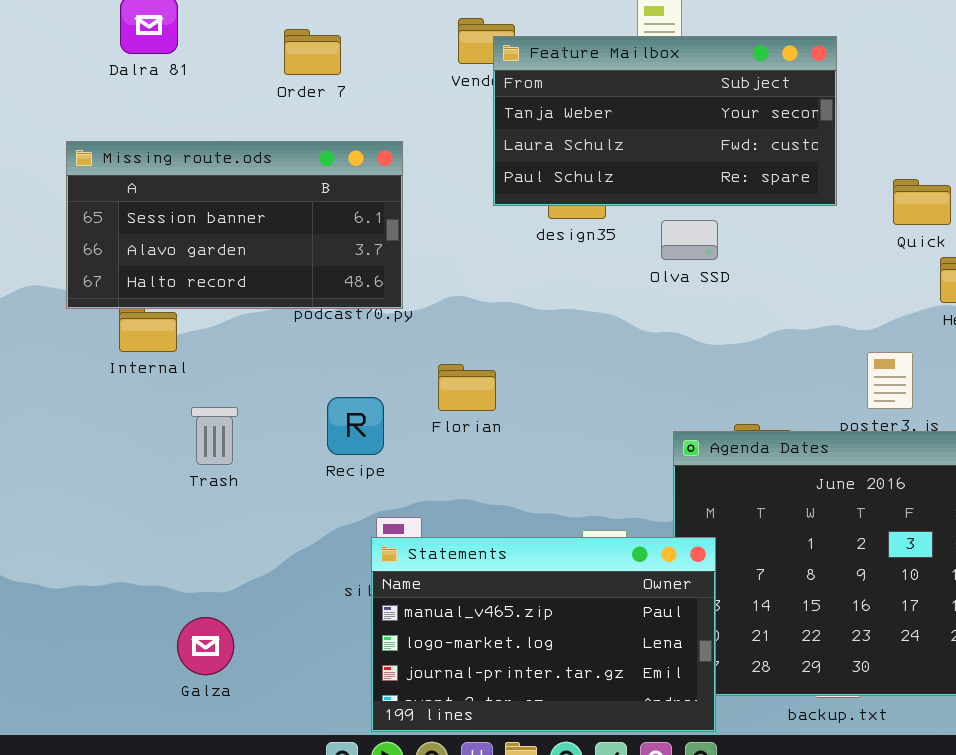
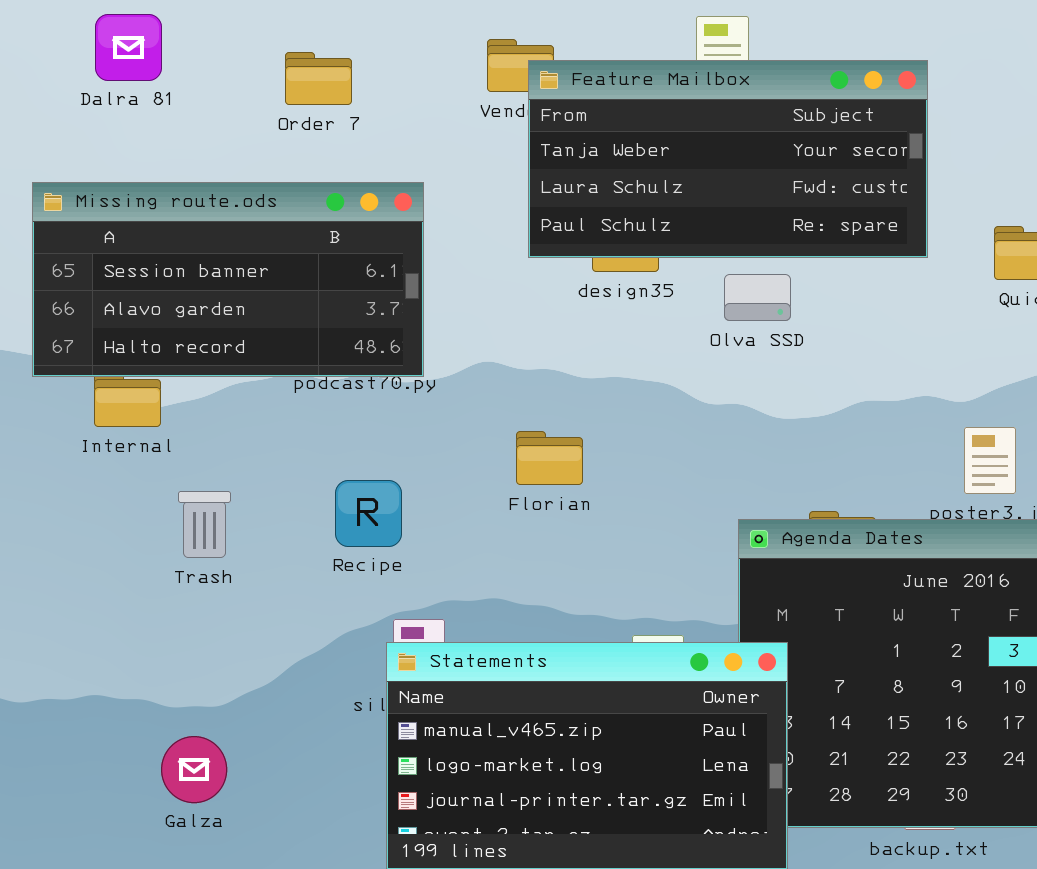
Florian: [438,364,496,411] -> [516,431,583,485], moved

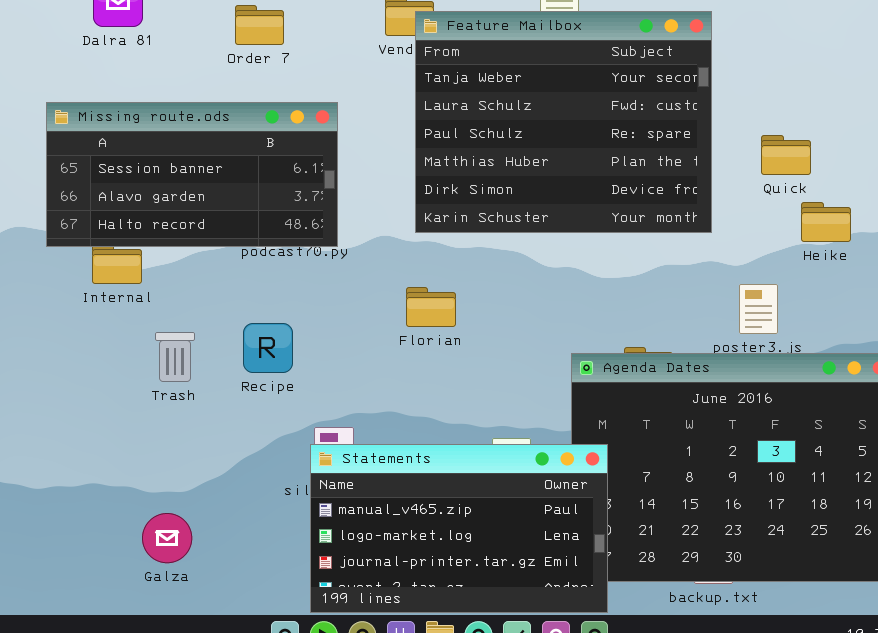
Feature Mailbox: [528,60,928,258] -> [415,11,712,233], resized
Recipe: [335,480,402,547] -> [243,323,293,373], moved

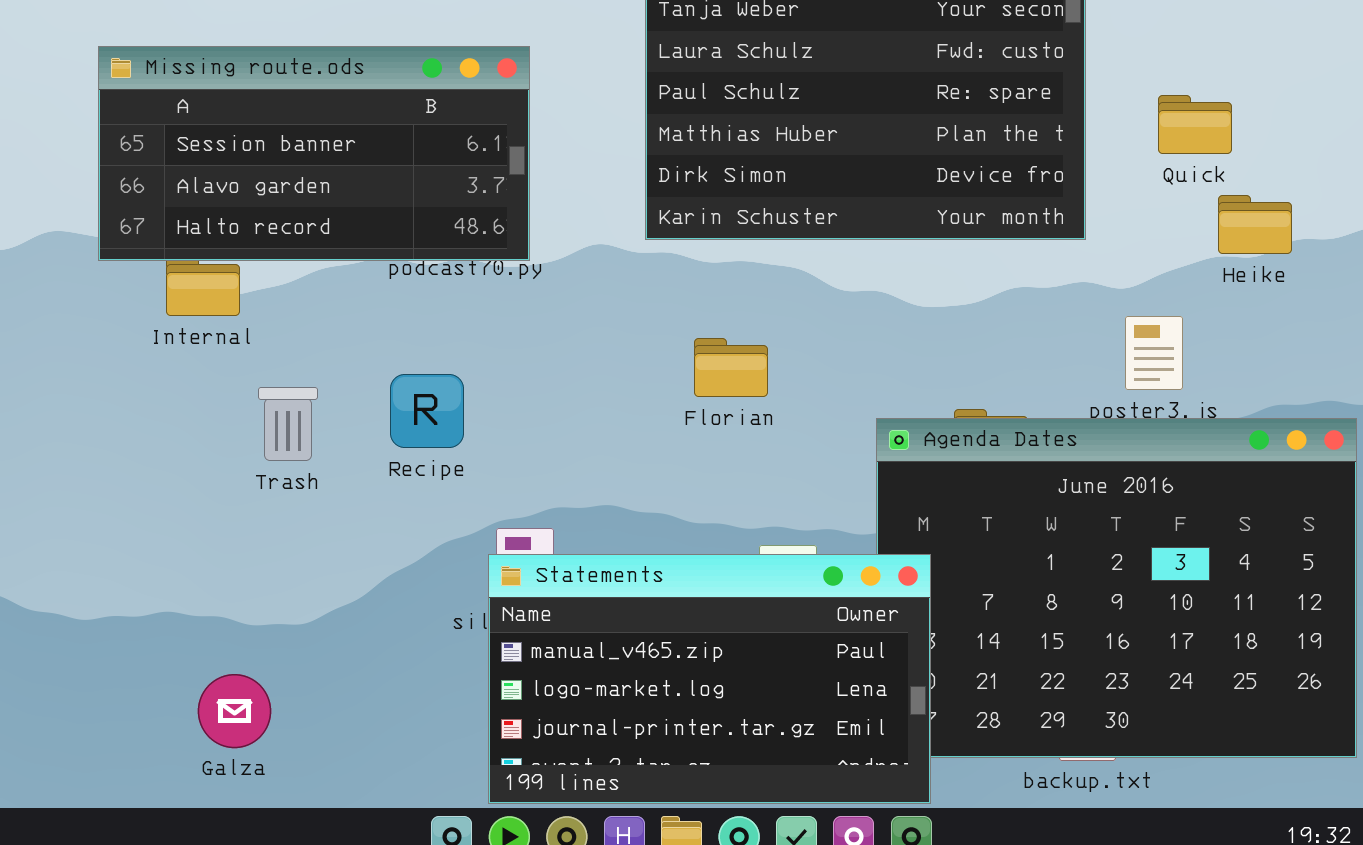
Florian: [406,287,456,327] -> [694,338,768,397], moved
Galza: [142,513,192,563] -> [198,674,271,748], moved

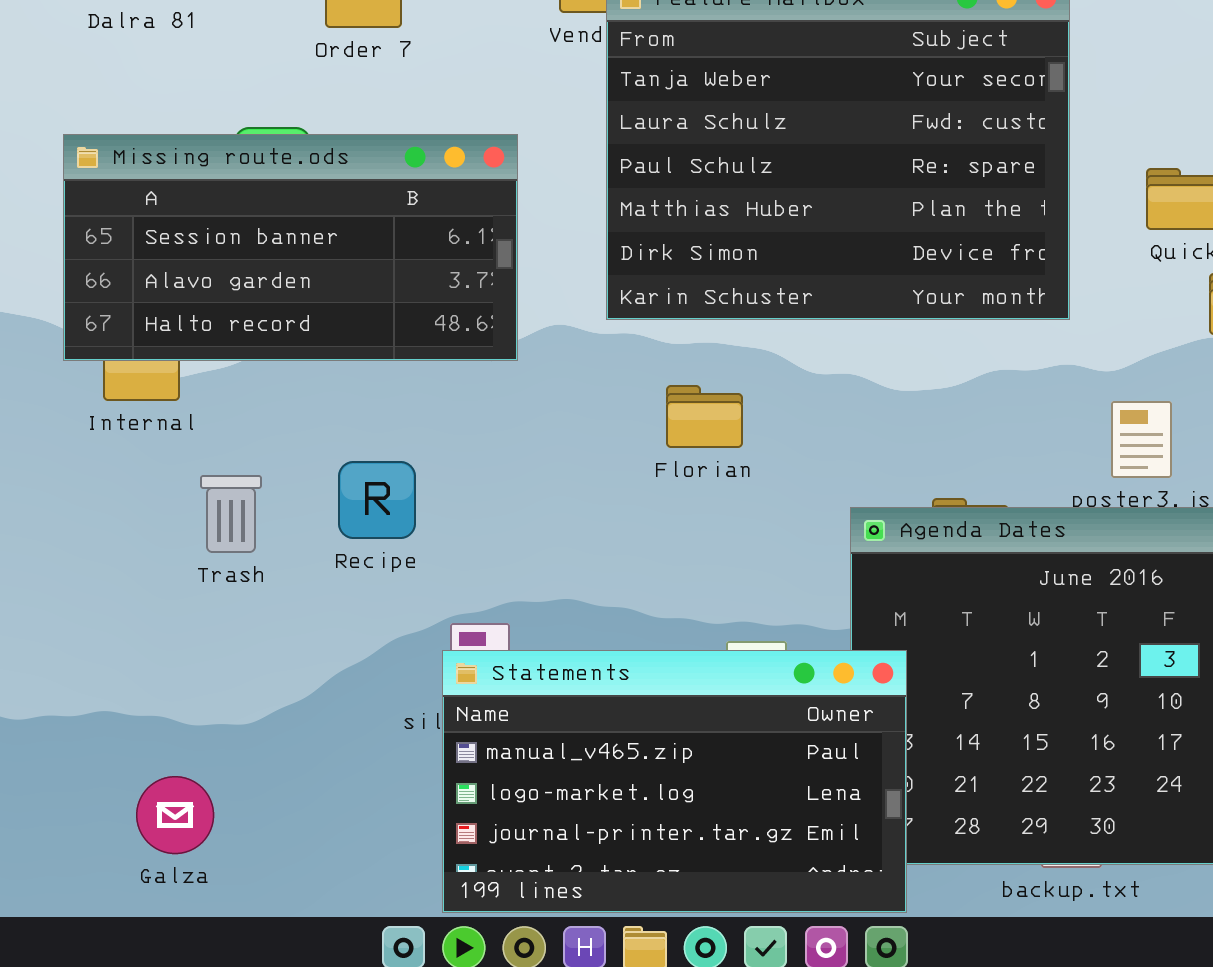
Missing route.ods: [98,46,530,261] -> [63,134,518,361], moved
Florian: [694,338,768,397] -> [666,385,743,448], moved

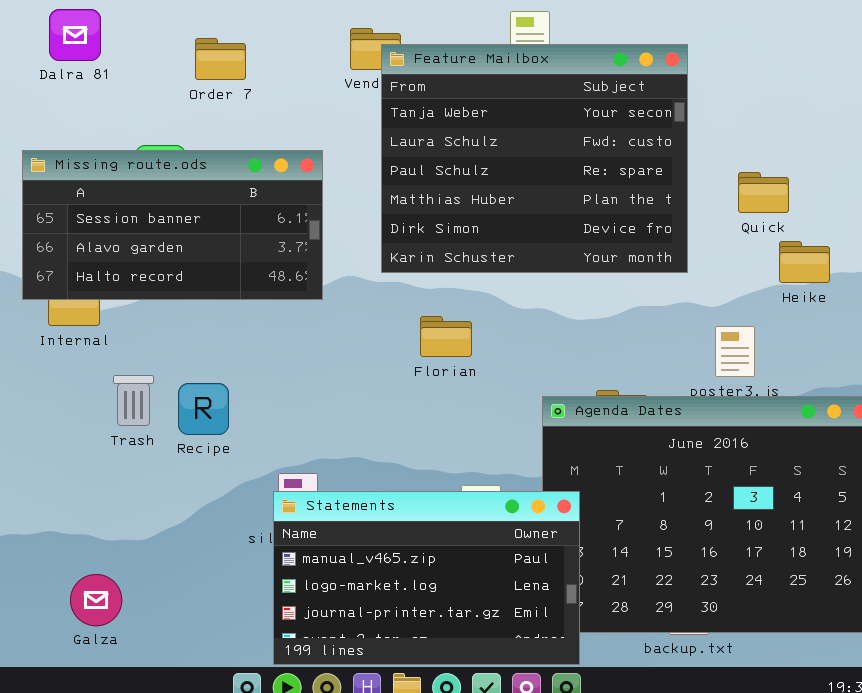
Recipe: [338,461,416,539] -> [178,383,229,435], moved

